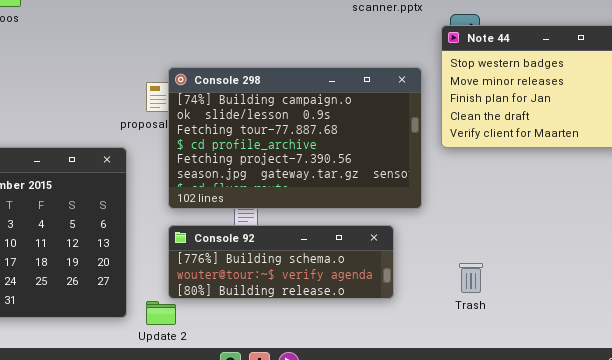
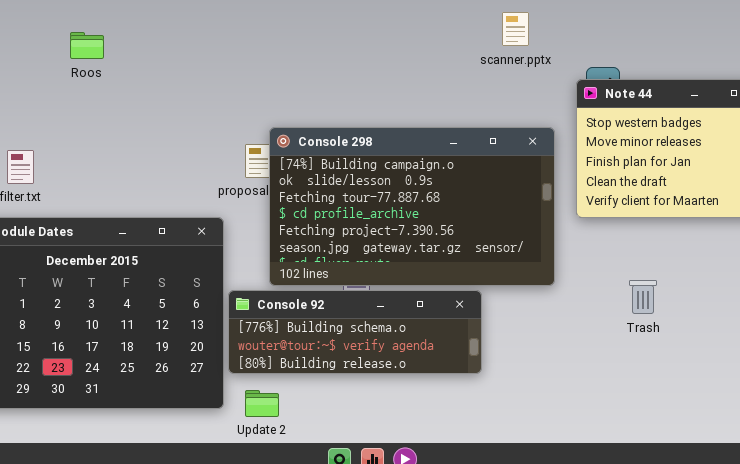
Console 92: [168,225,394,299] -> [228,290,482,374], moved
Trash: [459,263,483,293] -> [629,280,657,314], moved

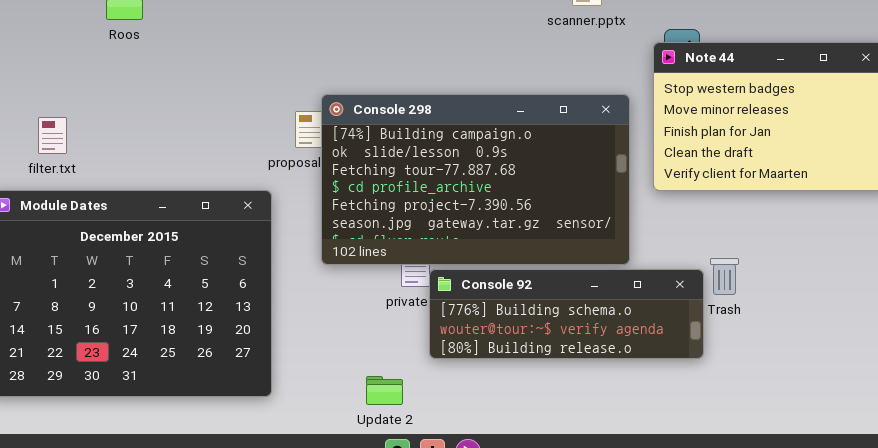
Console 92: [228,290,482,374] -> [429,269,704,359], moved
Update 2: [245,390,279,417] -> [366,376,403,405], moved

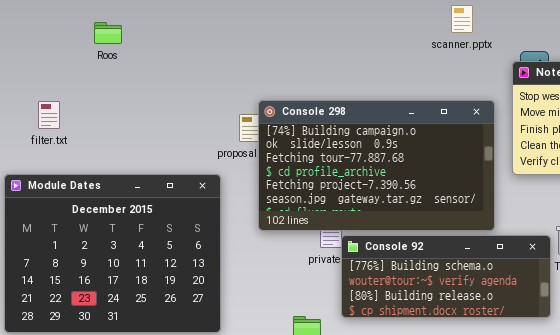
filter.txt: [38,117,67,154] -> [38,101,60,129], moved
Console 92: [429,269,704,359] -> [341,235,551,318], resized

